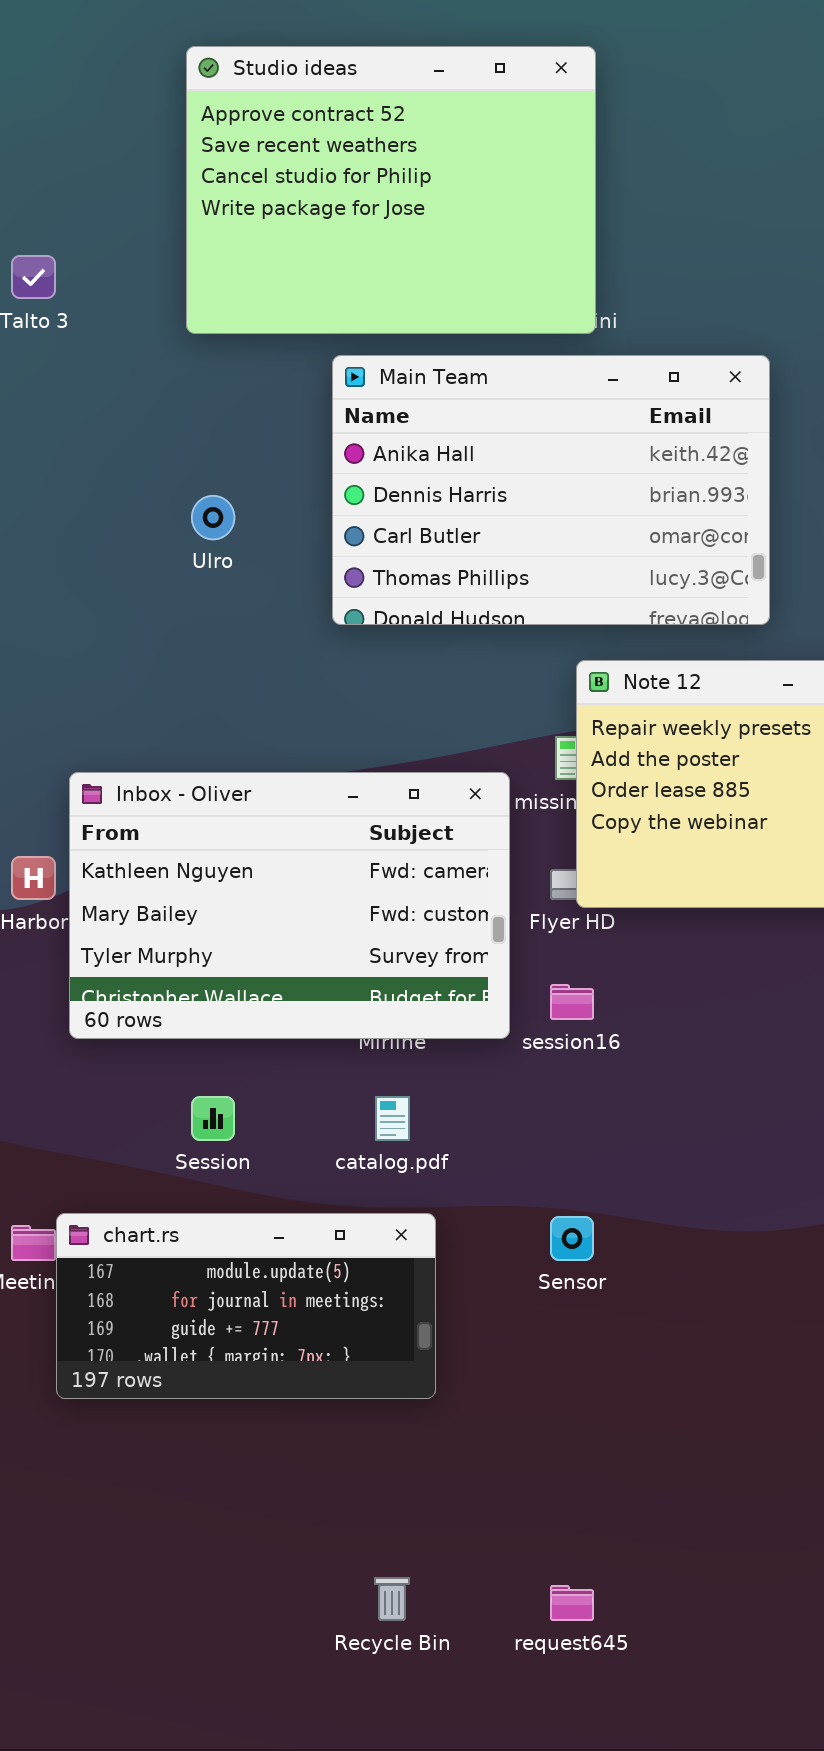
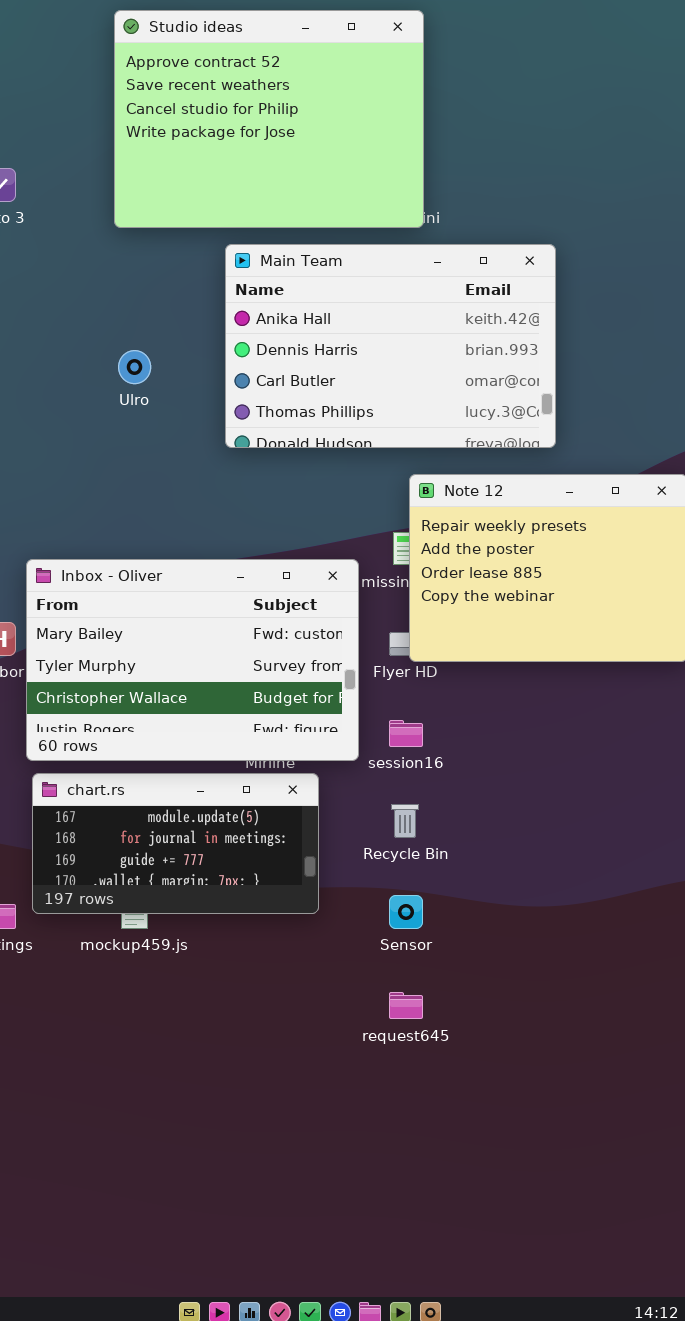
Inbox - Oliver: [69,772,510,1039] -> [26,559,359,761], scrolled down 1 row
chart.rs: [56,1213,436,1399] -> [32,773,319,914], moved
Recycle Bin: [374,1577,410,1621] -> [391,804,419,838], moved
request645: [550,1585,594,1621] -> [389,992,423,1019], moved

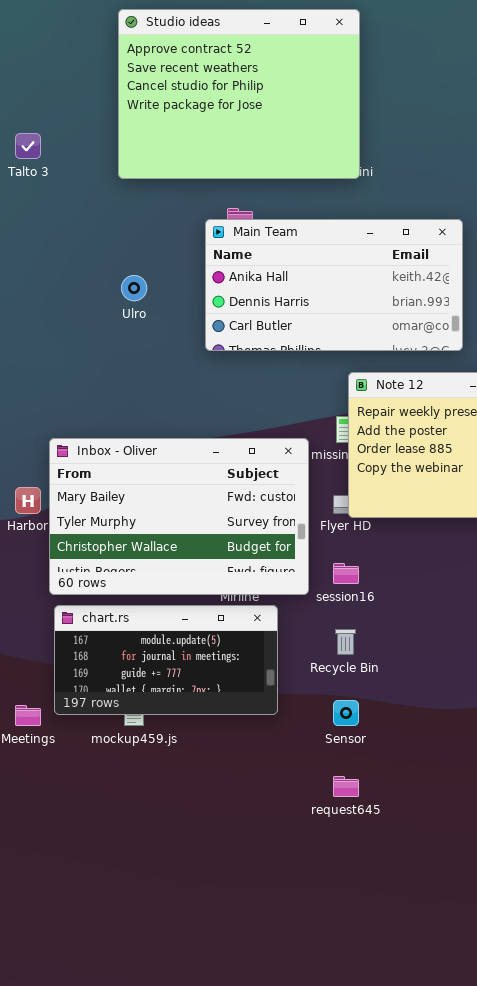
Main Team: [225,244,556,448] -> [205,219,463,351], resized

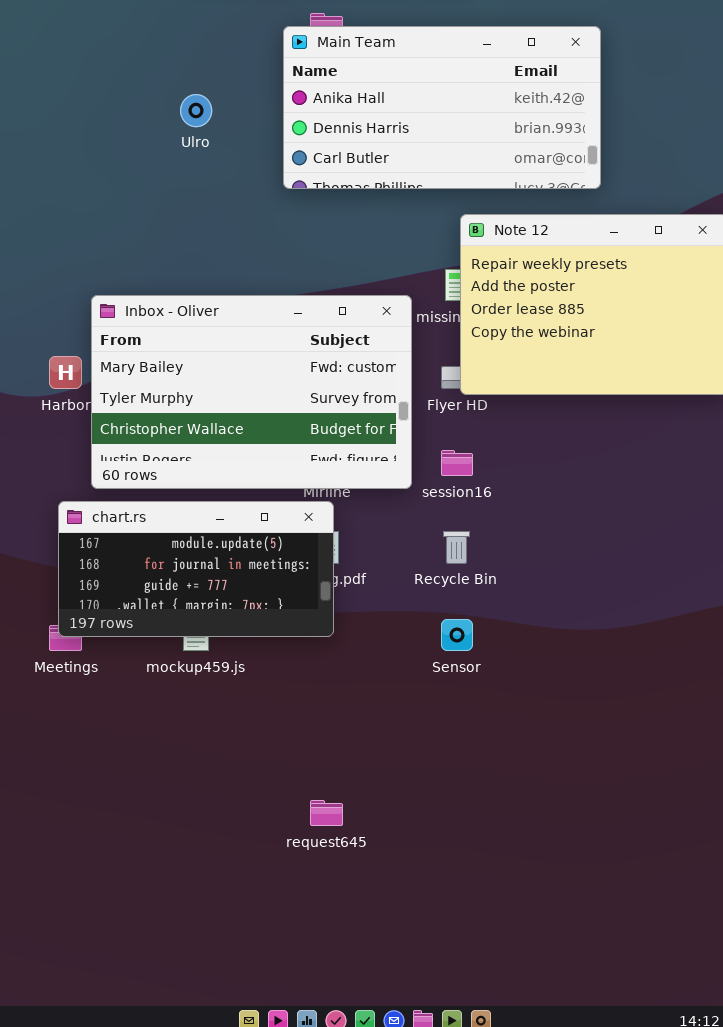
chart.rs: [54,605,278,715] -> [58,501,334,637], moved
request645: [333,776,359,797] -> [310,800,343,826], moved

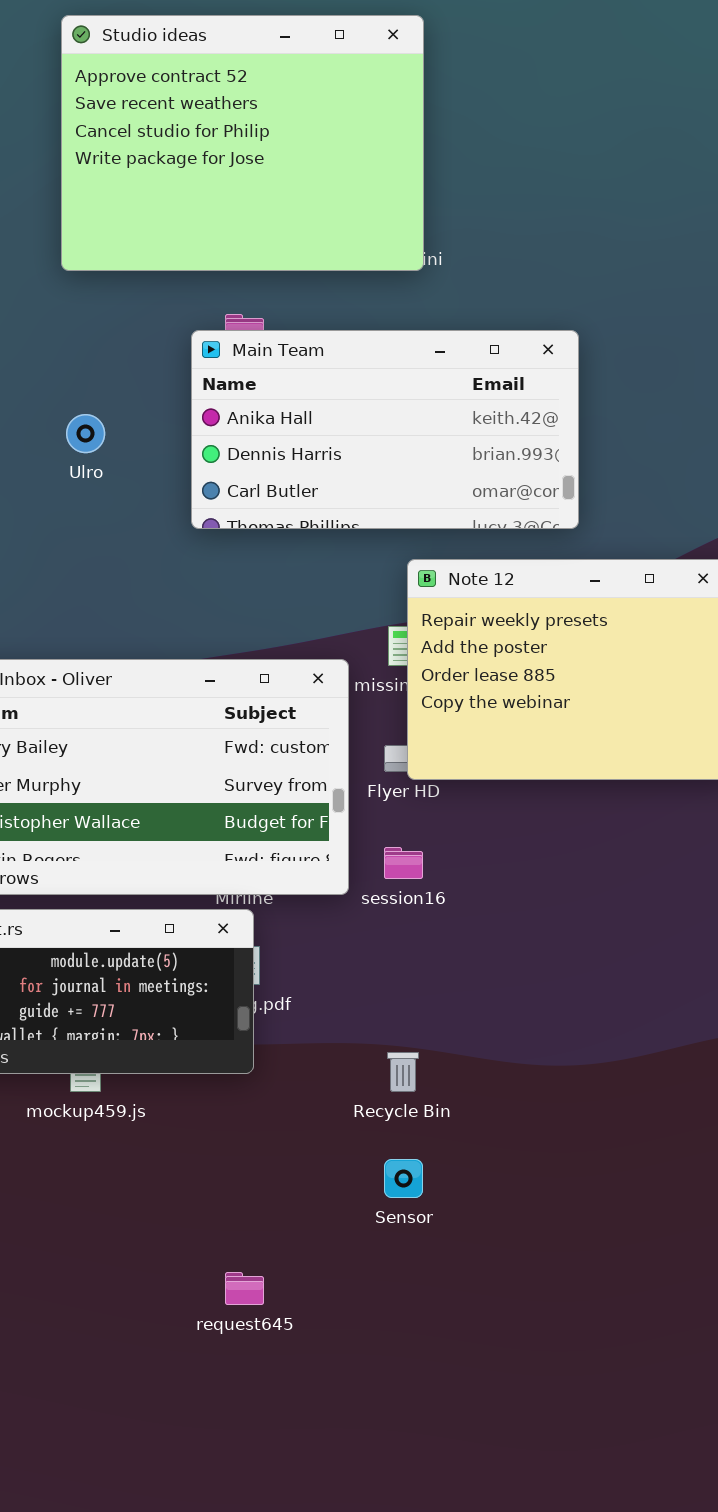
Recycle Bin: [443,531,470,564] -> [387,1052,419,1092], moved
Sensor: [441,619,473,651] -> [384,1159,423,1198], moved

